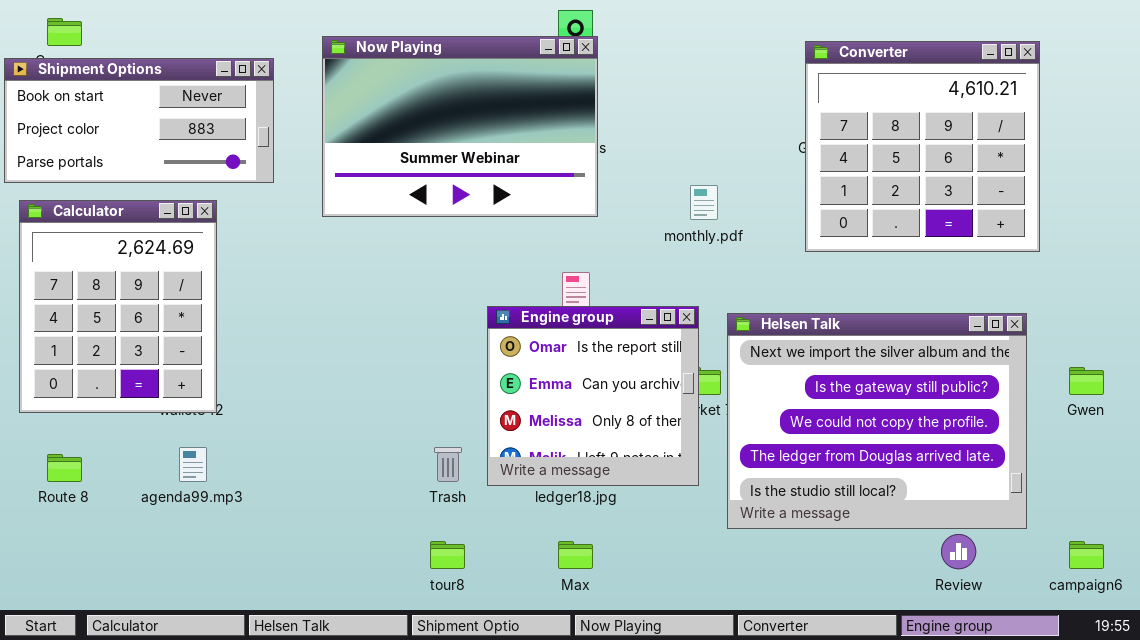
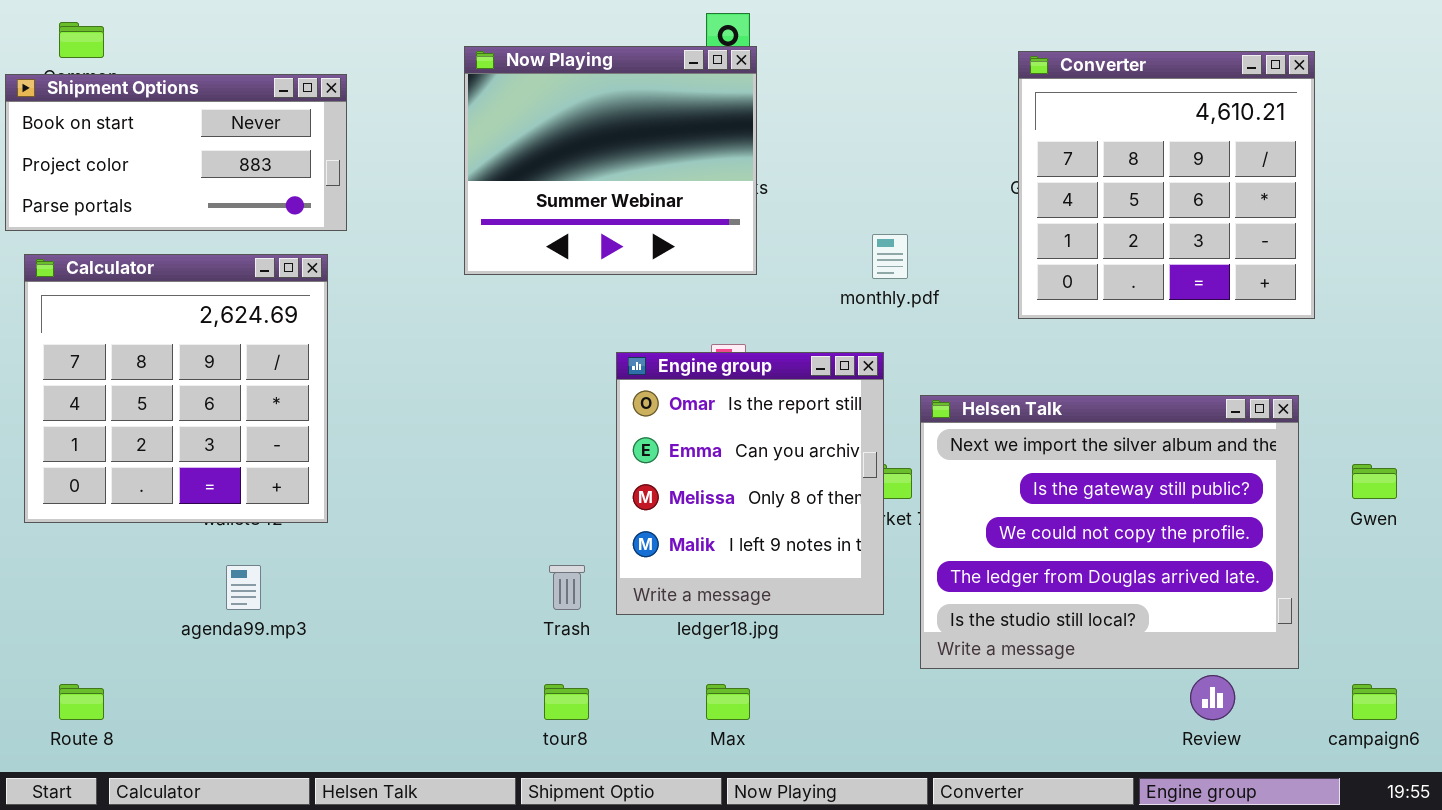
Now Playing: [322,36,598,217] -> [464,46,757,275], resized
Calculator: [19,200,217,413] -> [24,254,328,523], resized
Engine group: [487,306,699,486] -> [616,352,884,615], resized
Route 8: [47,454,82,482] -> [59,684,104,720], moved

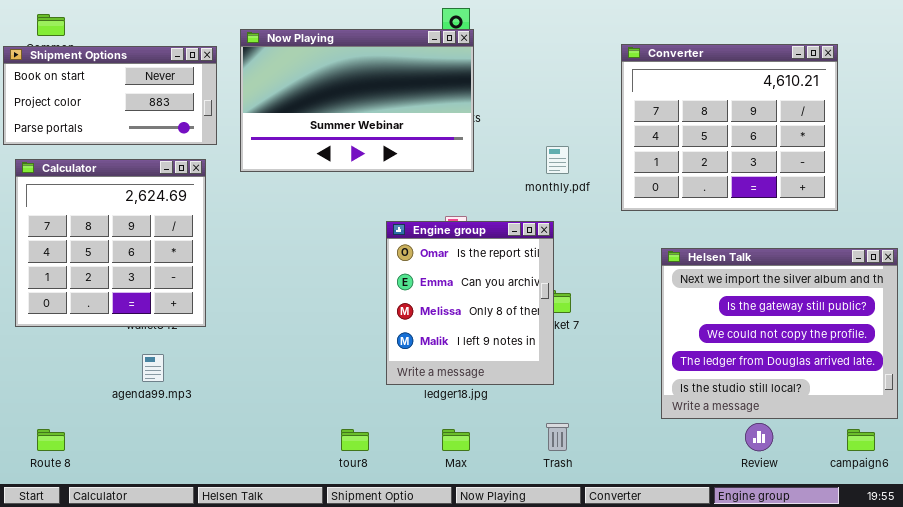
Now Playing: [464,46,757,275] -> [240,29,474,172], resized
Converter: [1018,51,1315,319] -> [621,44,838,211], moved, resized
Helsen Talk: [920,395,1299,669] -> [661,248,898,419], moved
Trash: [549,565,585,610] -> [546,423,569,451], moved

